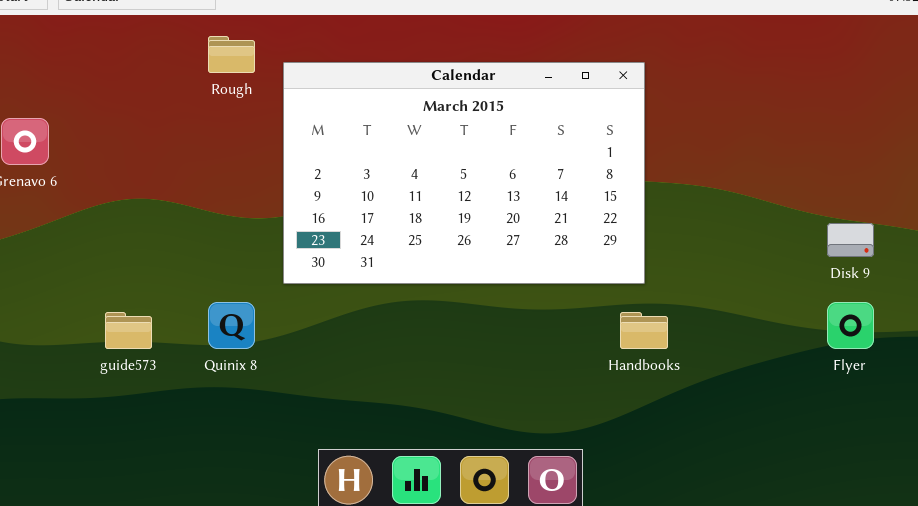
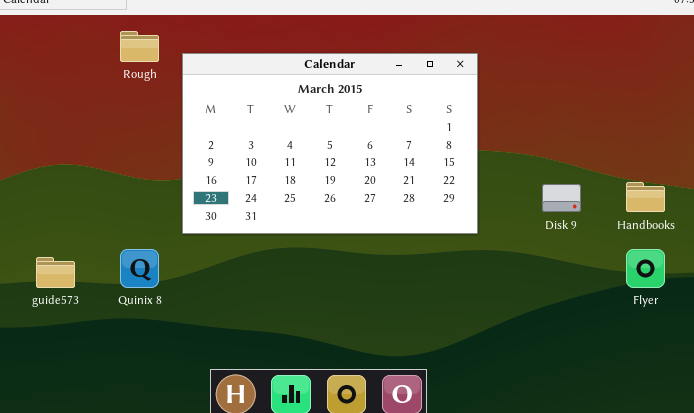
Disk 9: [827,223,874,257] -> [542,184,581,212], moved
Handbooks: [620,312,668,349] -> [626,182,665,212], moved

